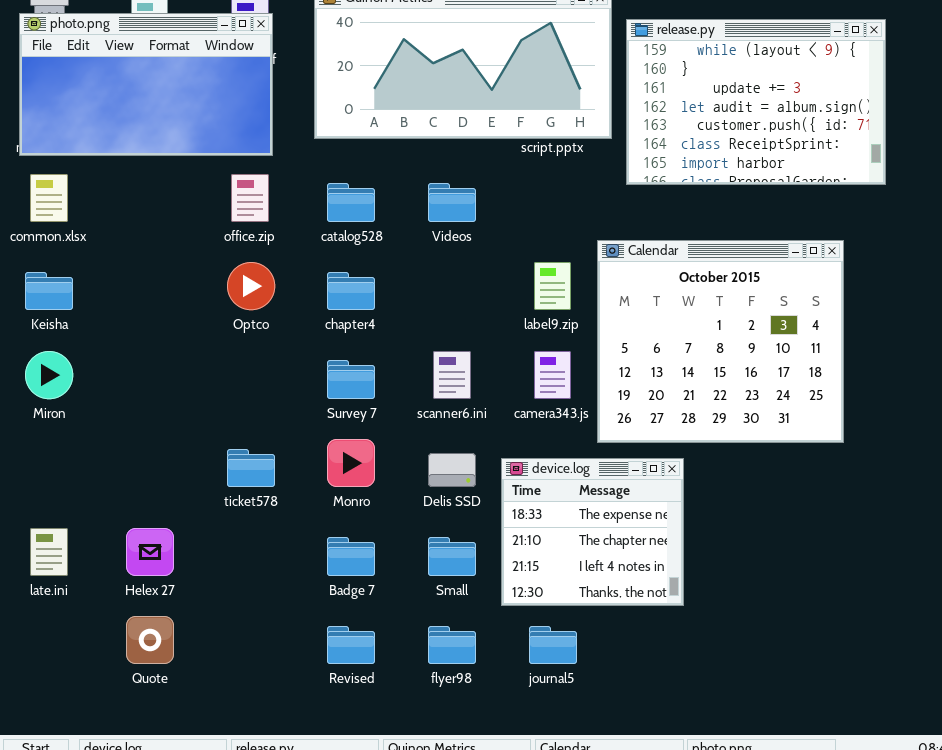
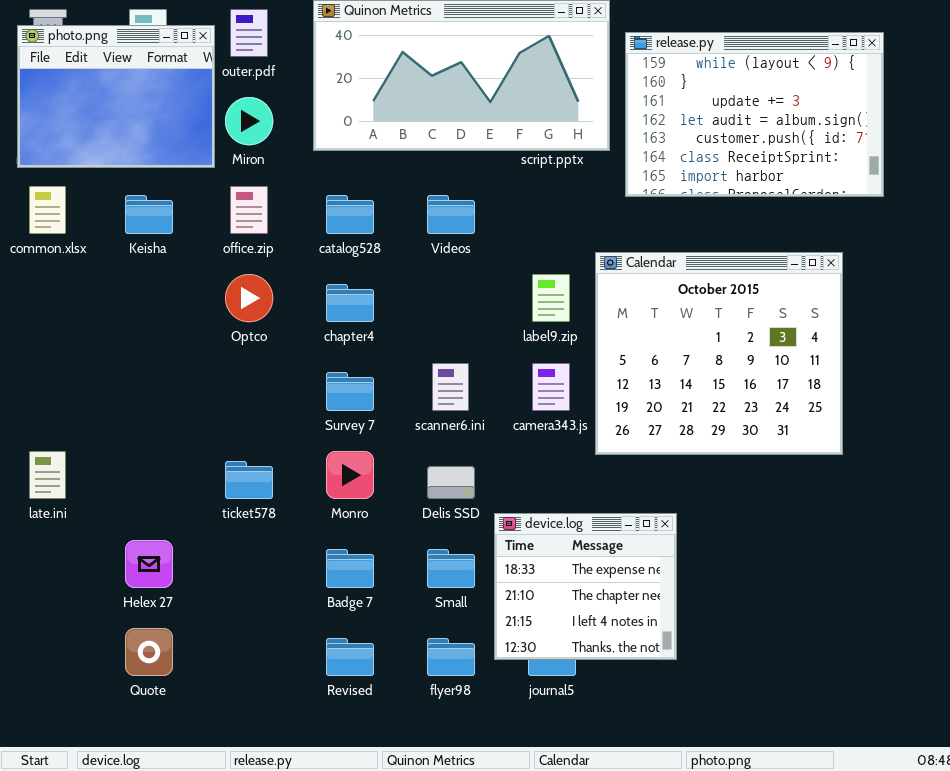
photo.png: [19,13,273,156] -> [17,25,215,168], resized
Keisha: [25,272,73,310] -> [125,195,173,234], moved
Miron: [25,351,73,399] -> [225,97,273,145], moved
device.log: [501,458,684,606] -> [494,513,677,660], moved
late.ini: [30,528,68,576] -> [29,451,66,499], moved

